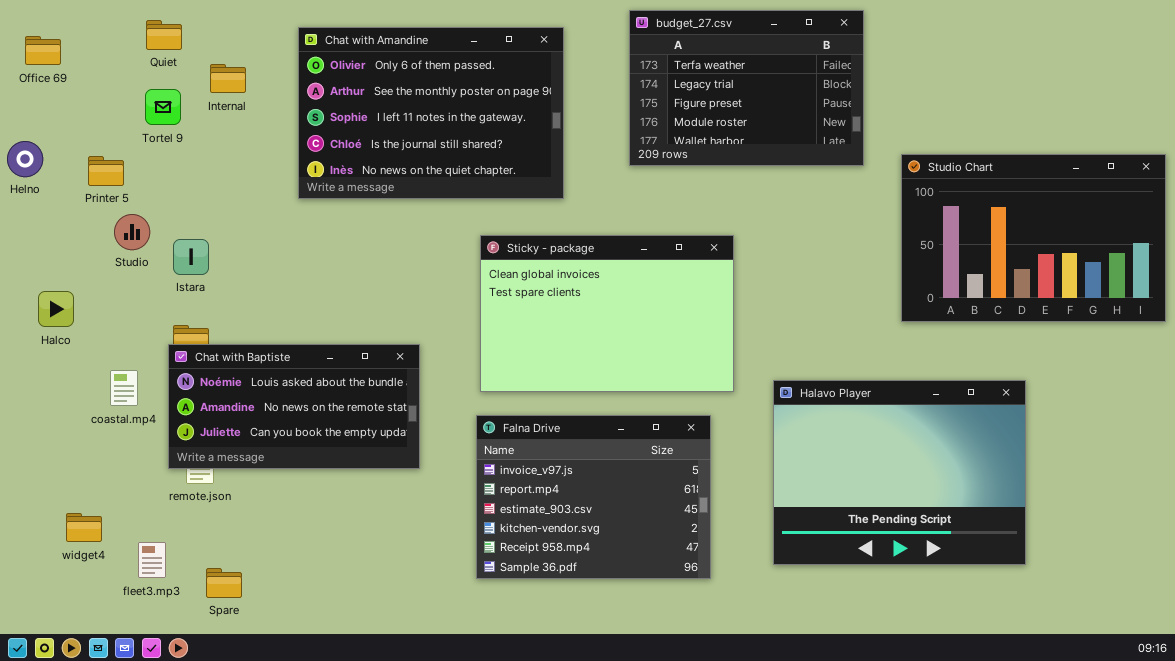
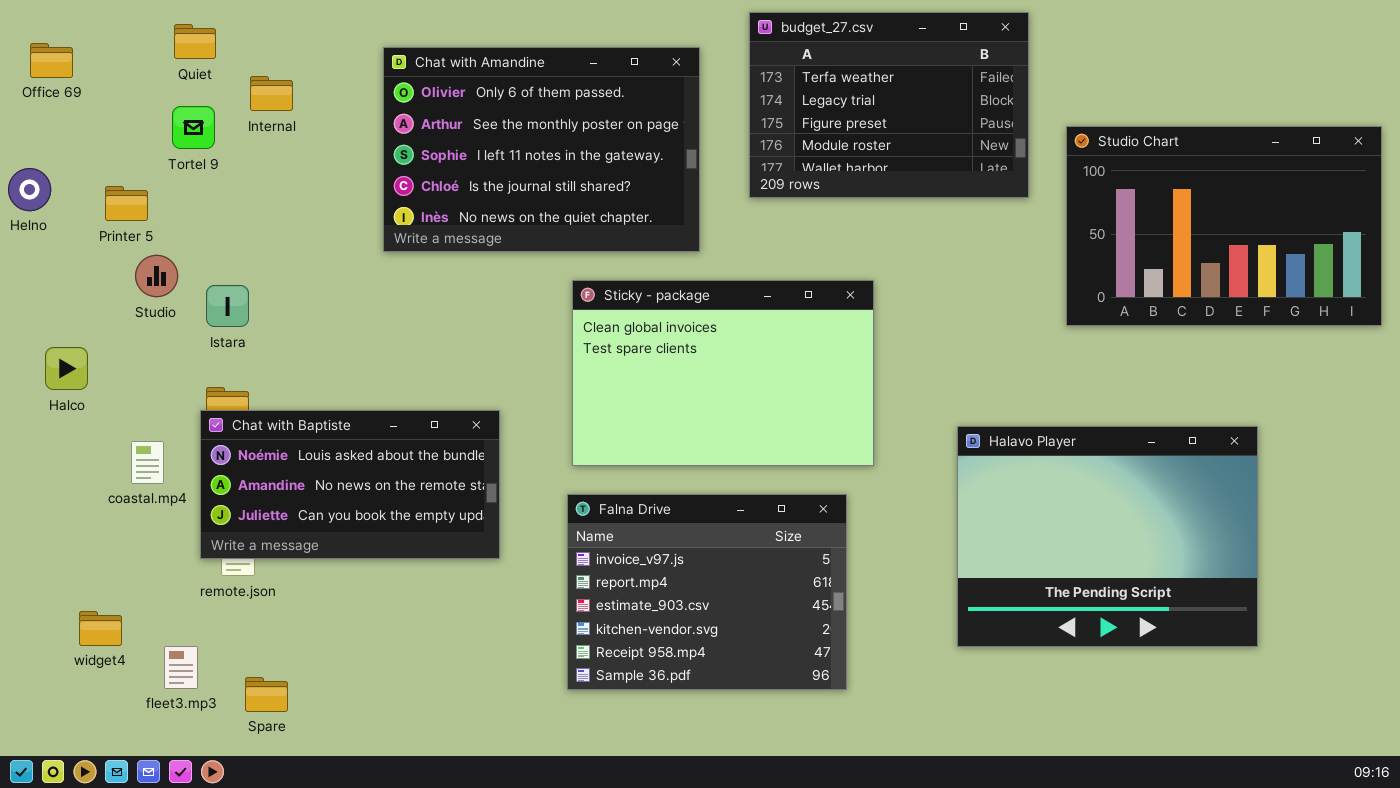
Chat with Amandine: [298,27,564,199] -> [383,47,700,252], moved
Studio Chart: [901,154,1166,322] -> [1066,126,1382,326], moved
Halavo Player: [773,380,1026,565] -> [957,426,1258,647], moved

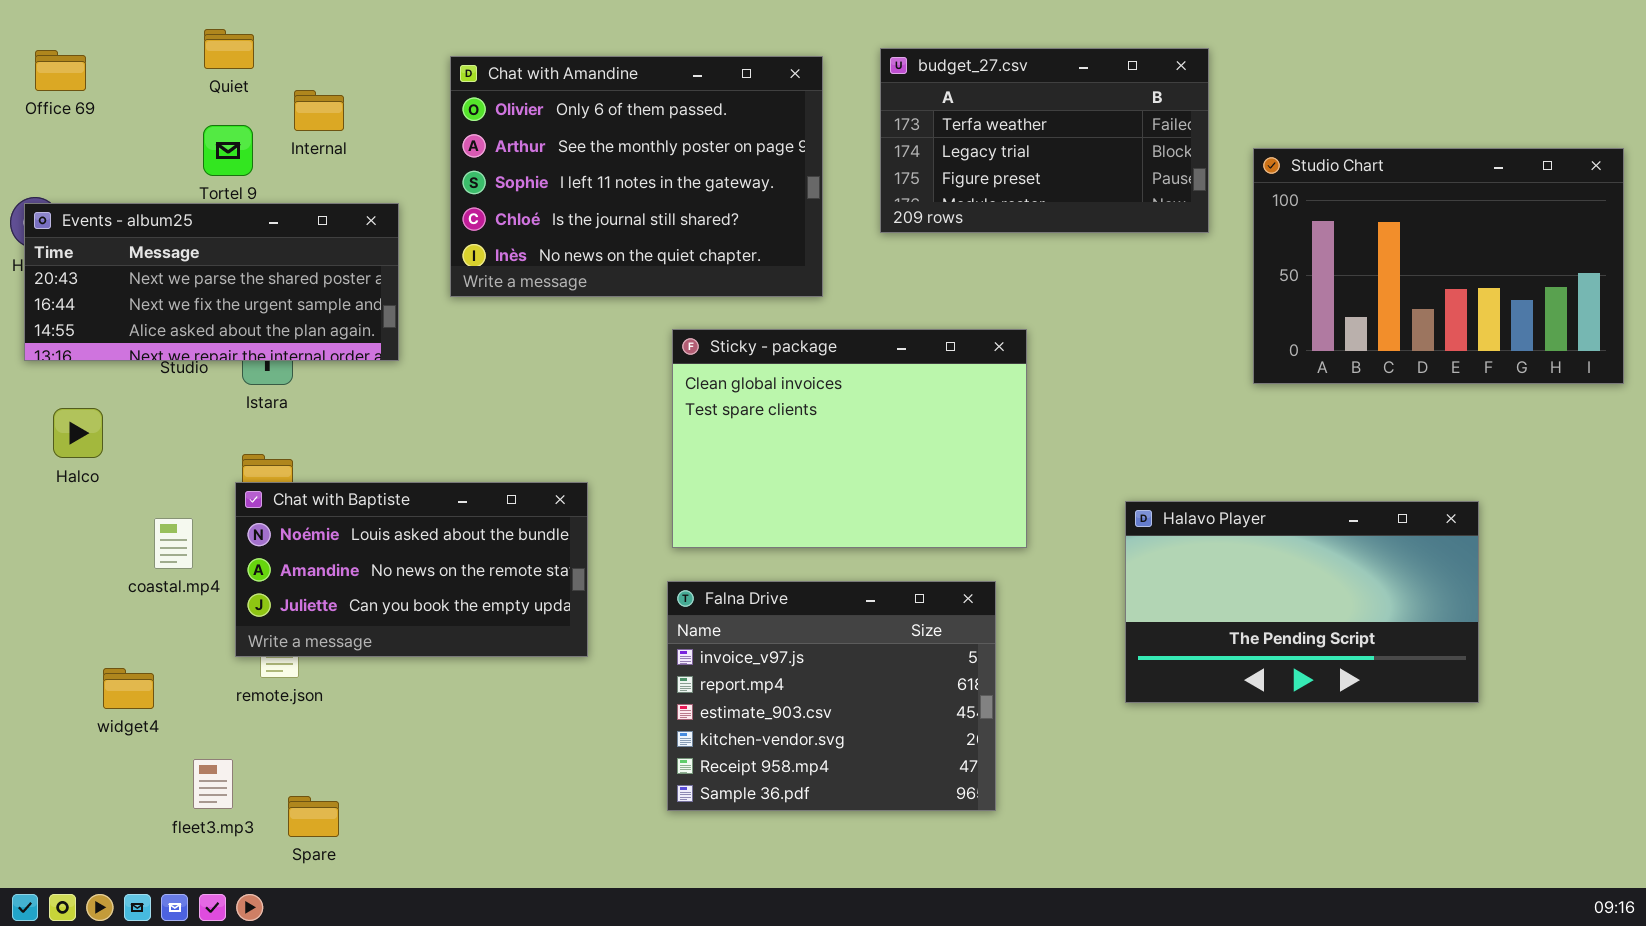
budget_27.csv: [749,12,1029,198] -> [880,48,1209,233], resized
Events - album25: none -> [24,203,399,361], opened
Halavo Player: [957,426,1258,647] -> [1125,501,1479,703], resized
widget4: [79,611,122,646] -> [103,668,154,709], moved

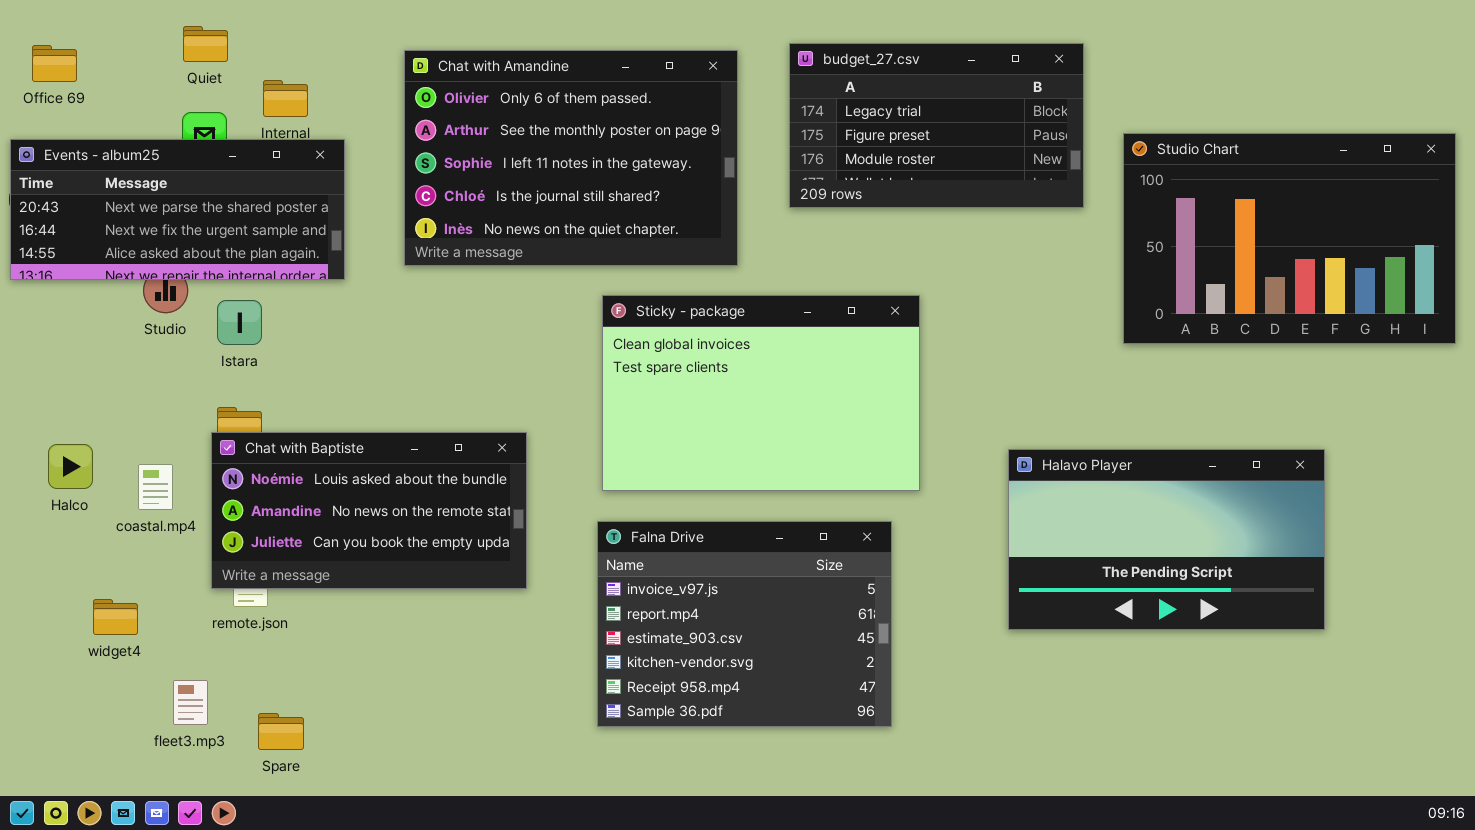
budget_27.csv: [880,48,1209,233] -> [789,43,1084,208], scrolled down 1 row
Events - album25: [24,203,399,361] -> [10,139,345,280], moved
Halco: [53,408,103,458] -> [48,444,93,489], moved

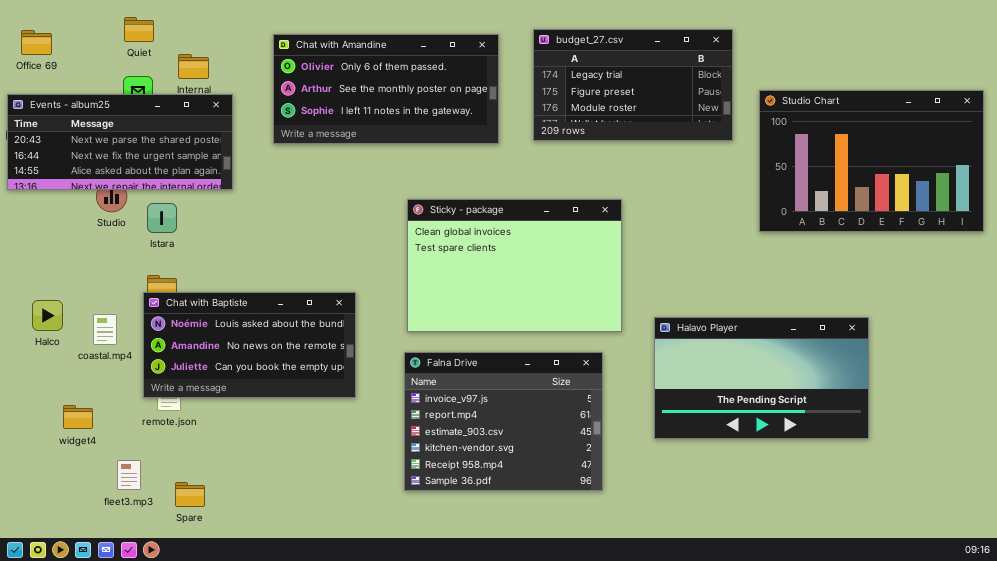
Chat with Amandine: [404,50,738,266] -> [273,34,499,144], resized
Halavo Player: [1008,449,1325,630] -> [654,317,869,439], moved

